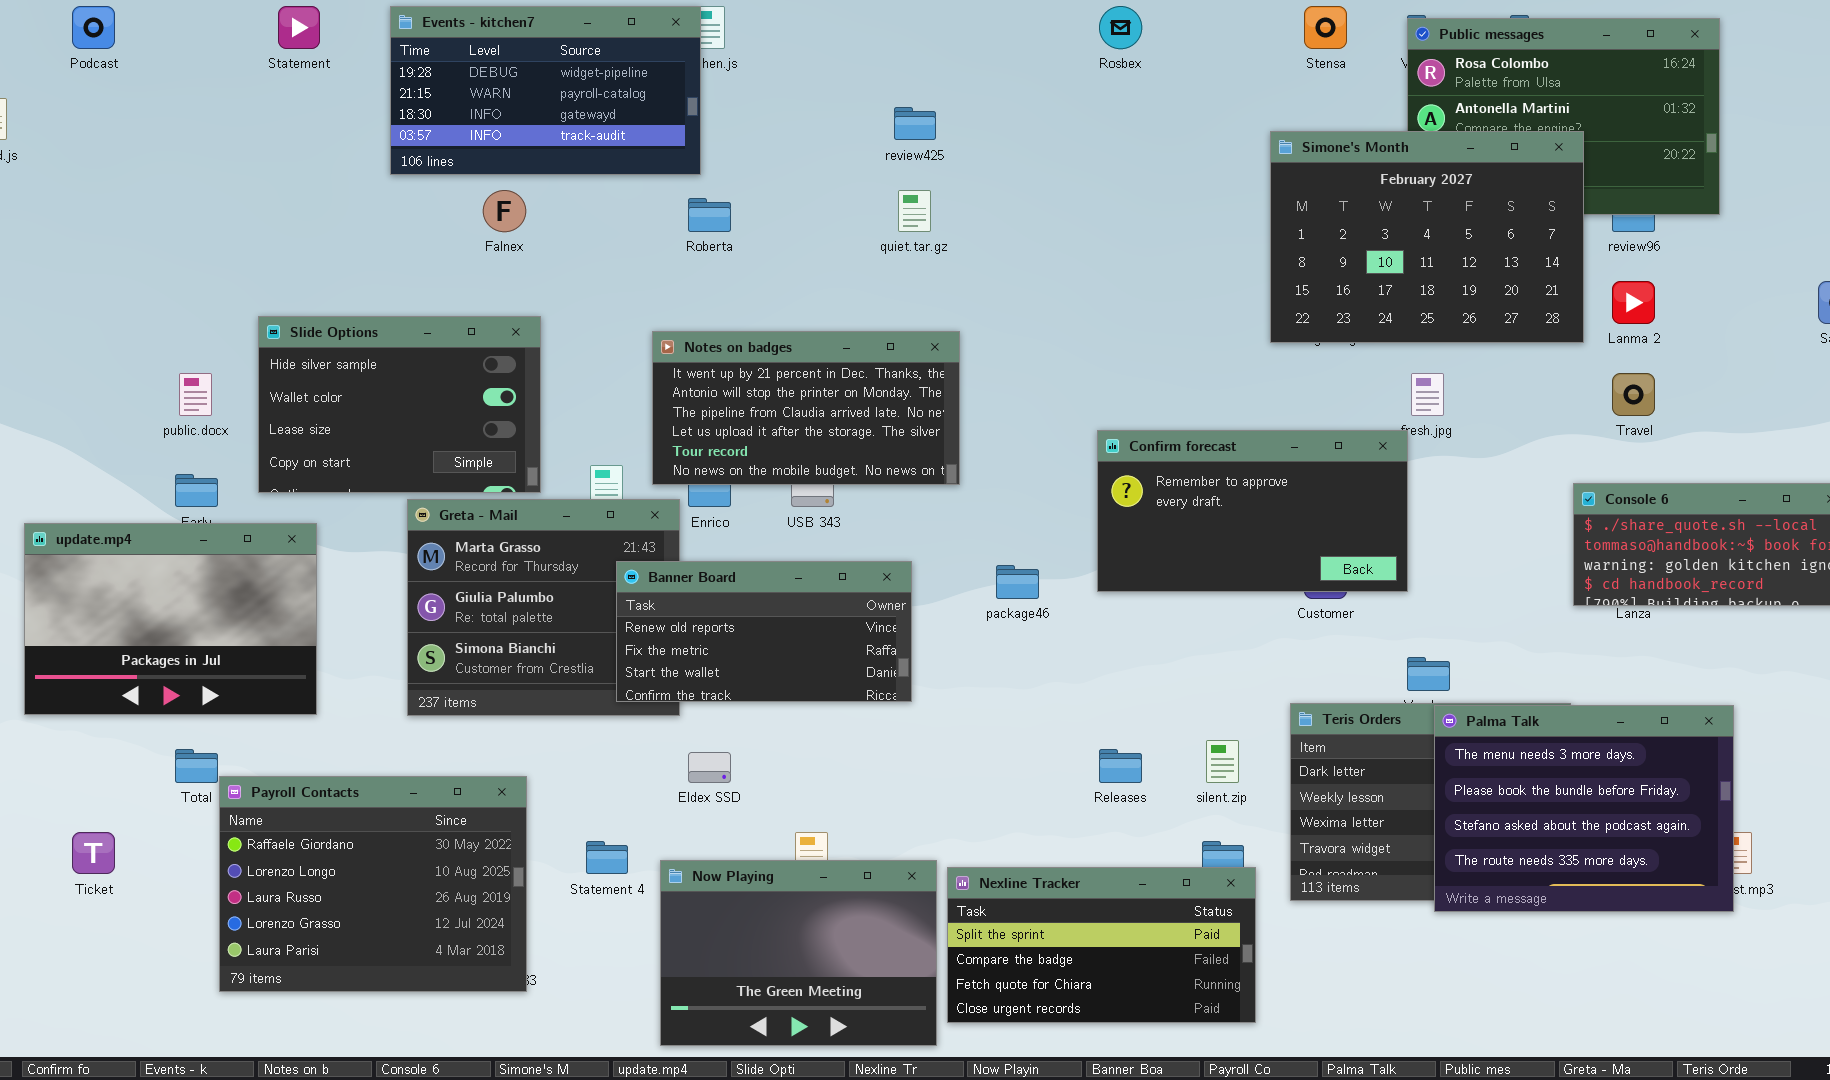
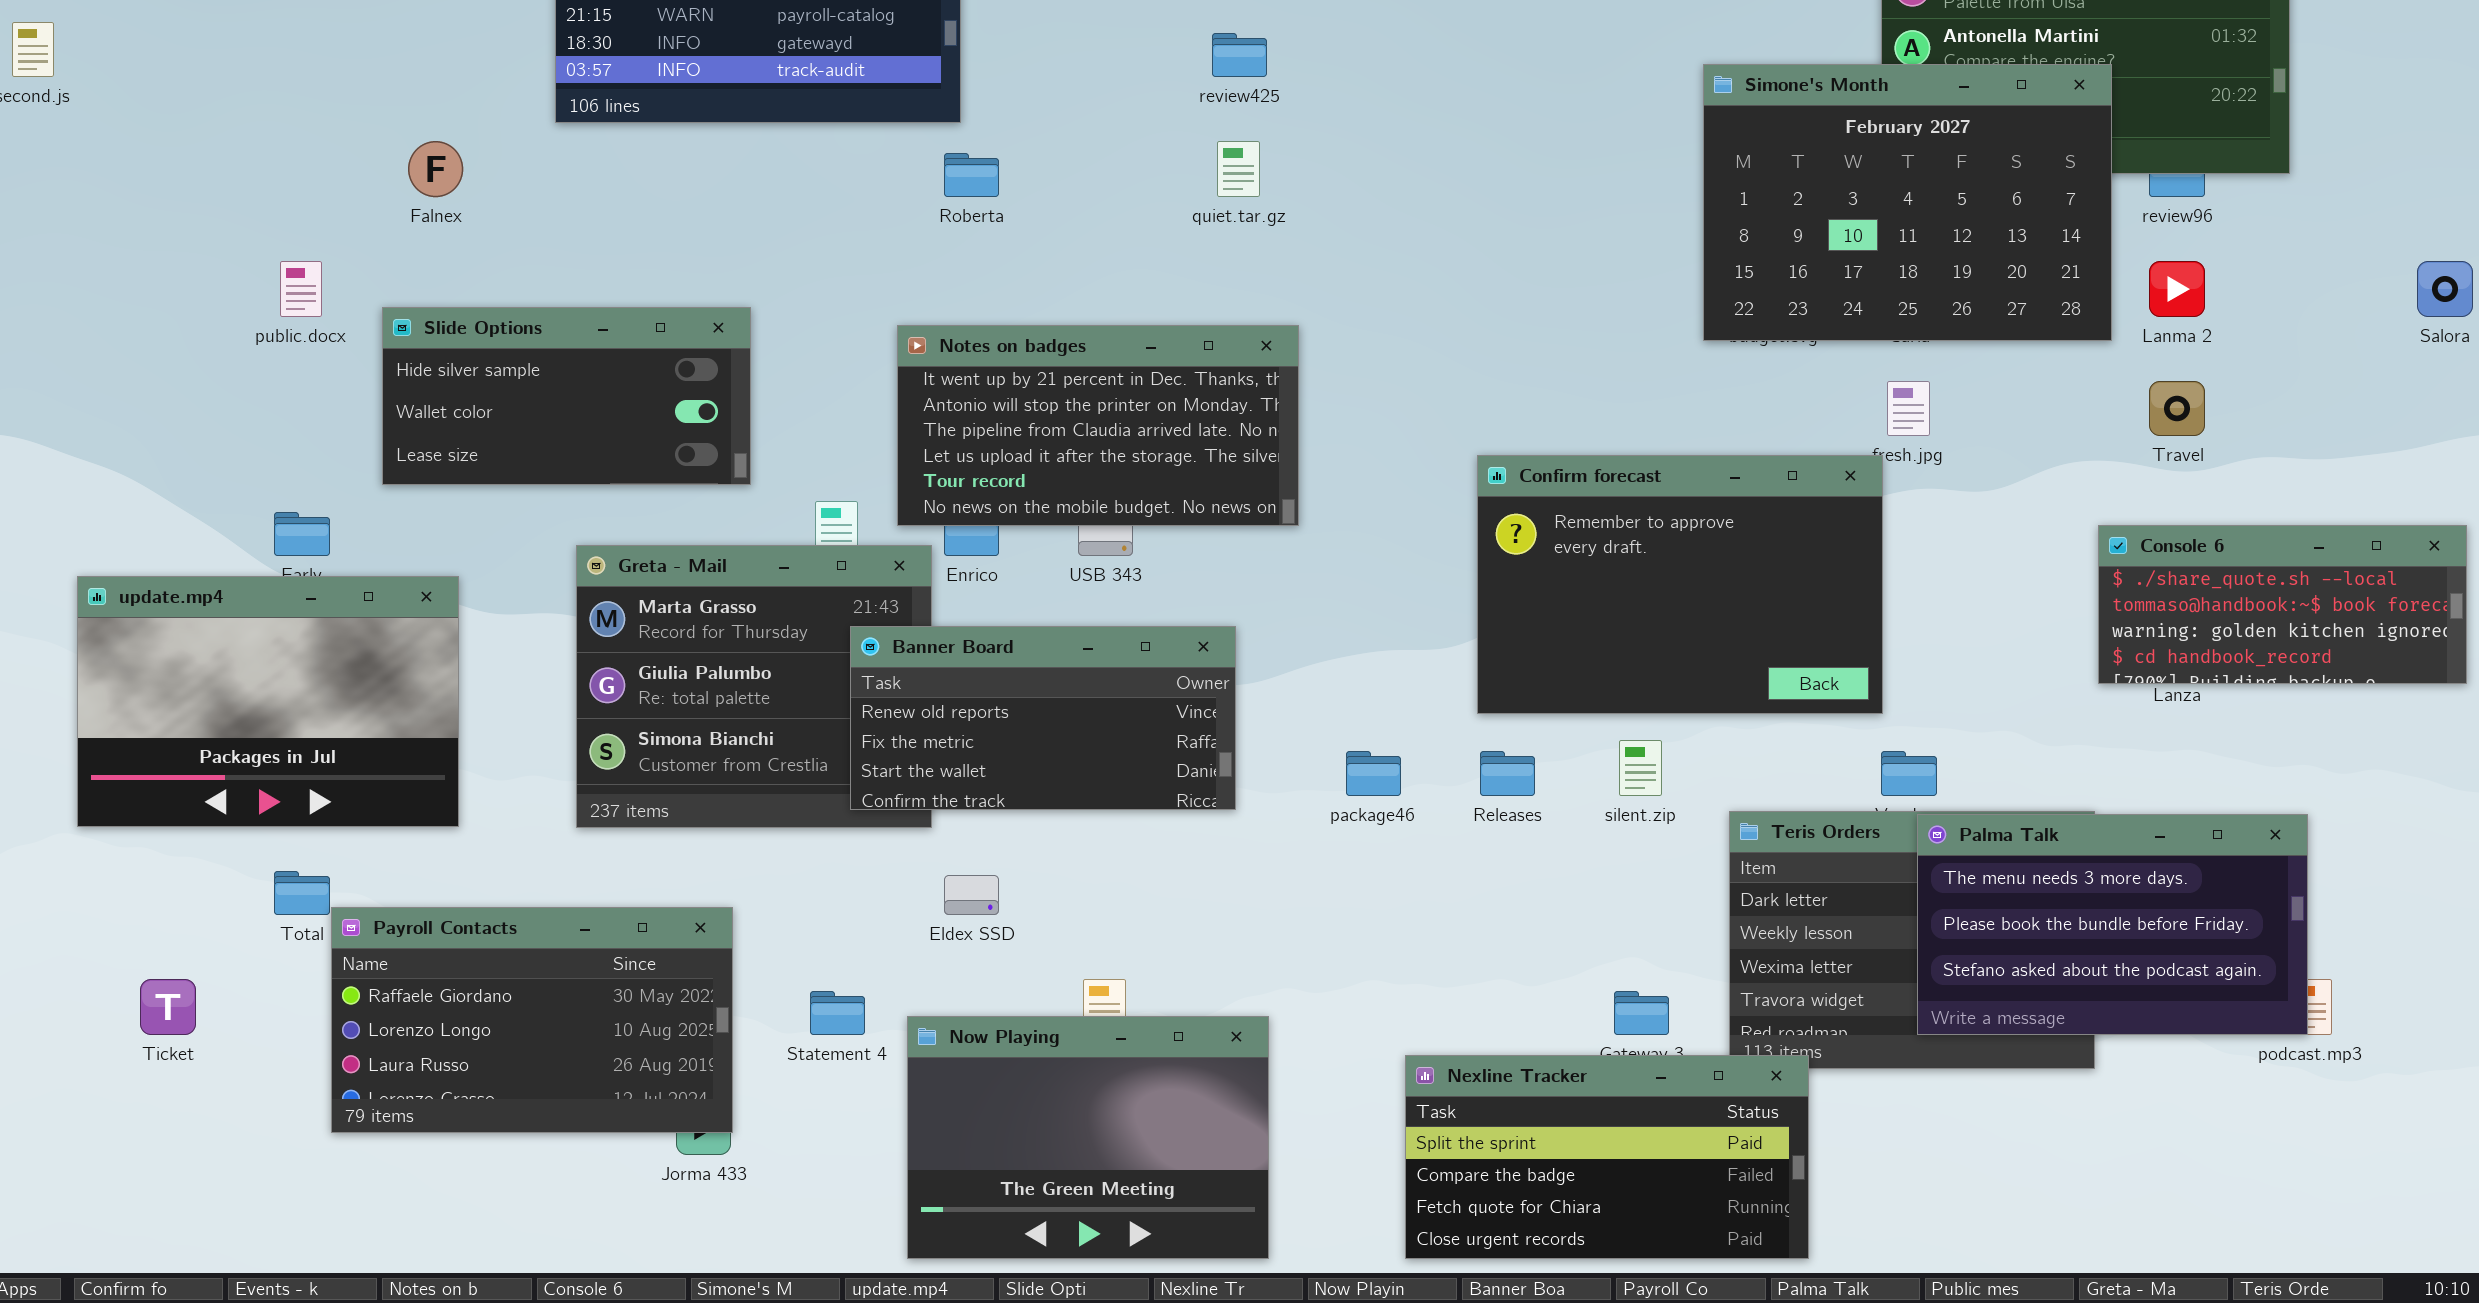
Falnex: [483,190,526,232] -> [408,141,463,197], moved
Slide Options: [258,316,541,493] -> [382,307,751,485], resized
public.docx: [179,373,212,416] -> [280,261,322,317], moved
Confirm forecast: [1097,430,1408,592] -> [1477,455,1883,714], resized
package46: [996,565,1039,599] -> [1346,751,1401,796], moved
Palma Talk: [1434,705,1734,912] -> [1917,814,2308,1035], resized
silent.zip: [1206,740,1239,783] -> [1619,740,1662,796], moved
Releases: [1099,749,1142,783] -> [1480,751,1535,796], moved
Payroll Contacts: [219,776,527,992] -> [331,907,733,1133], resized
Nexline Tracker: [947,867,1256,1023] -> [1405,1055,1809,1259], moved

